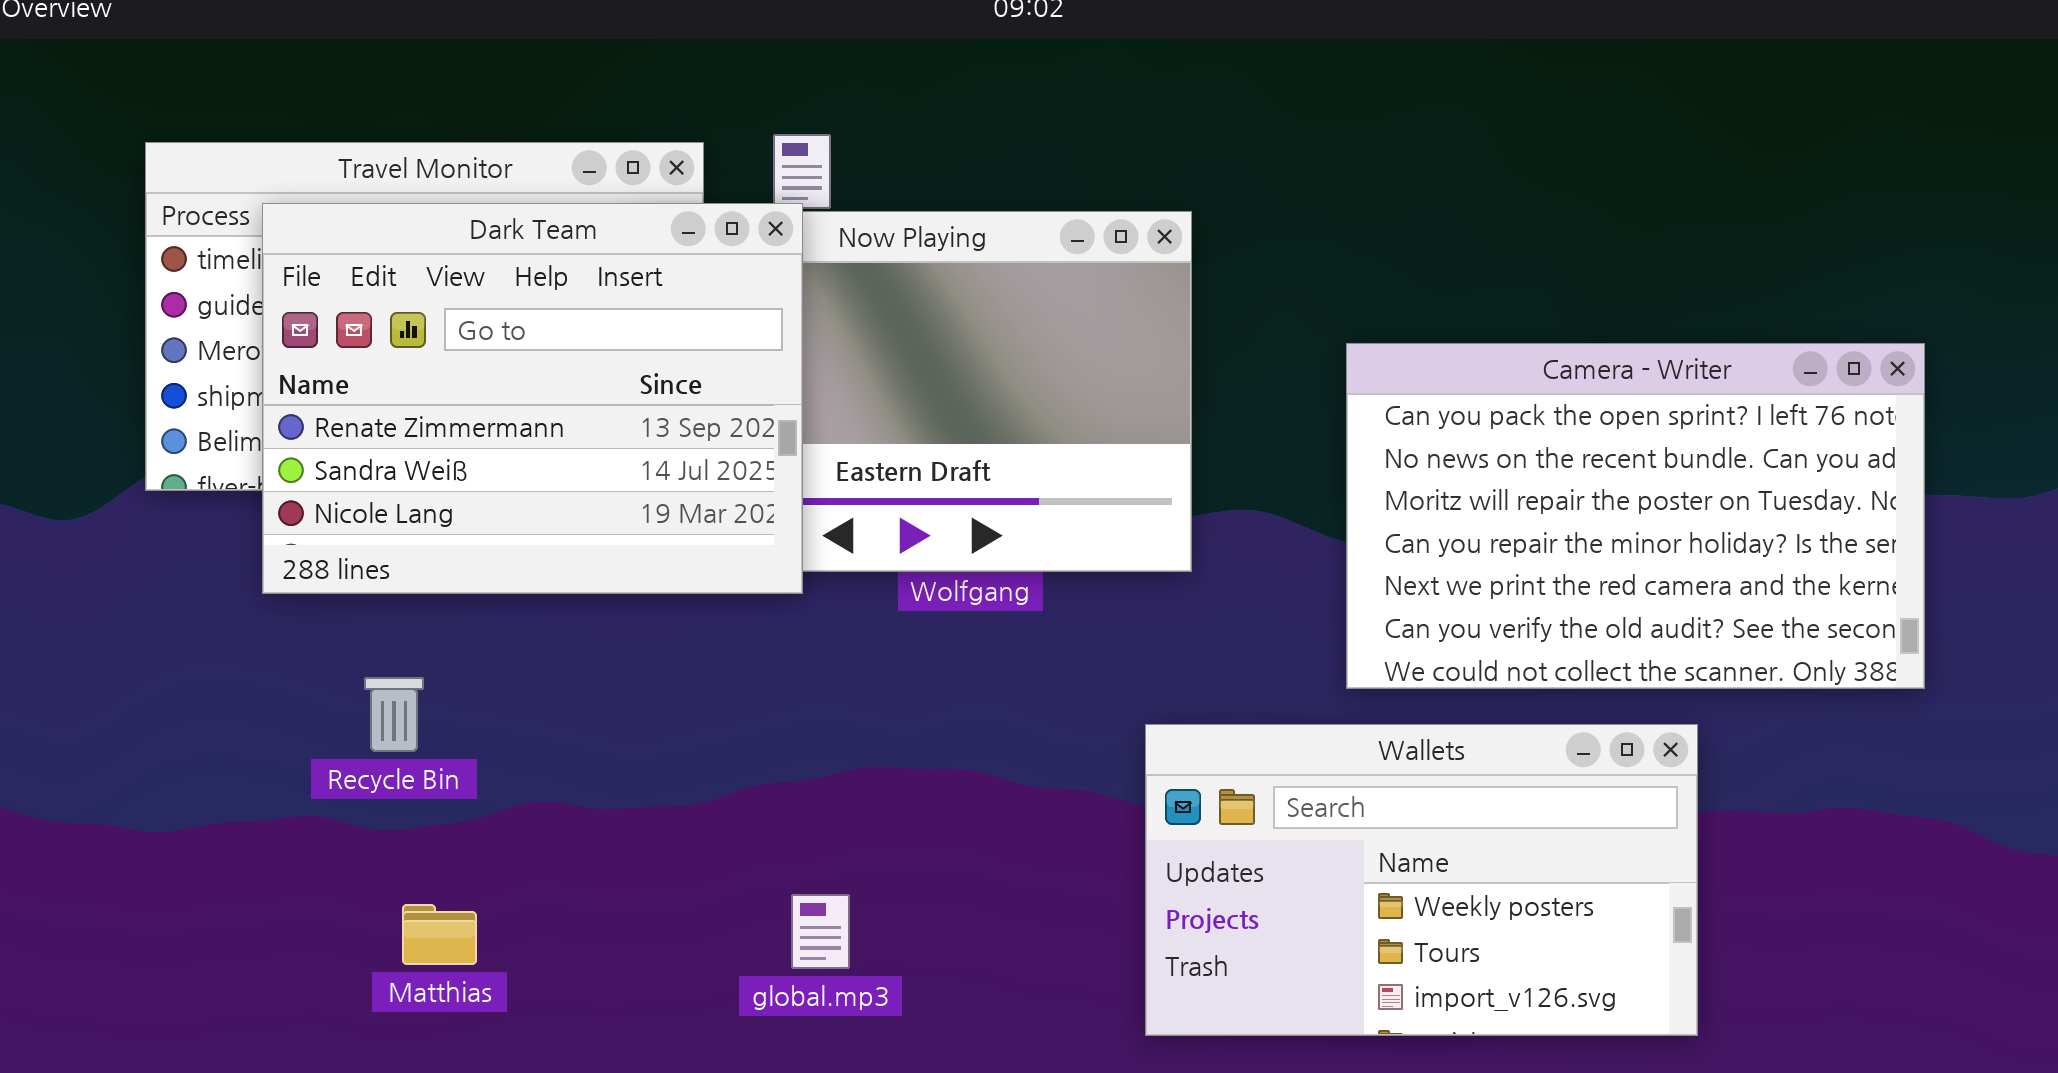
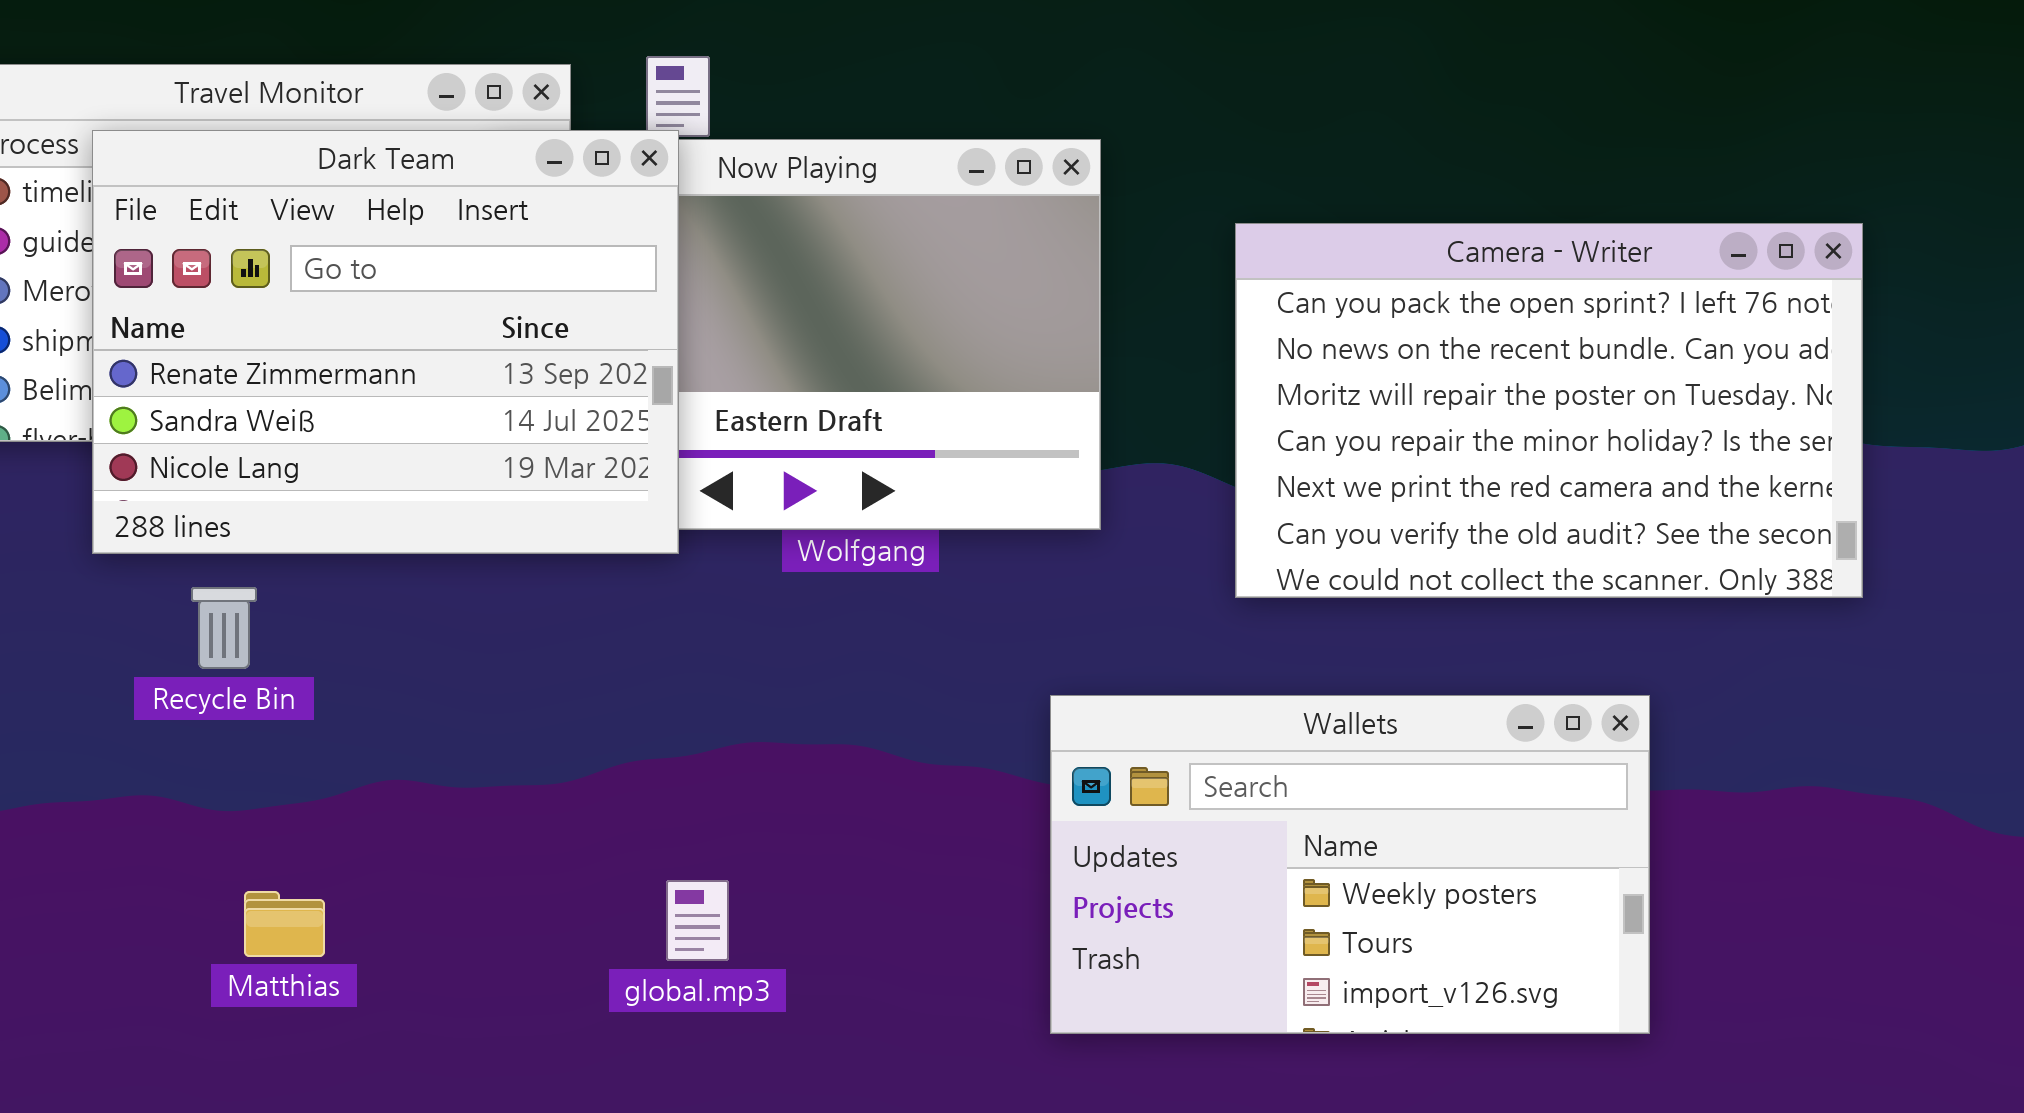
Camera - Writer: [1346,343,1925,689] -> [1235,223,1863,598], moved
Recycle Bin: [364,677,424,752] -> [191,587,257,669], moved

